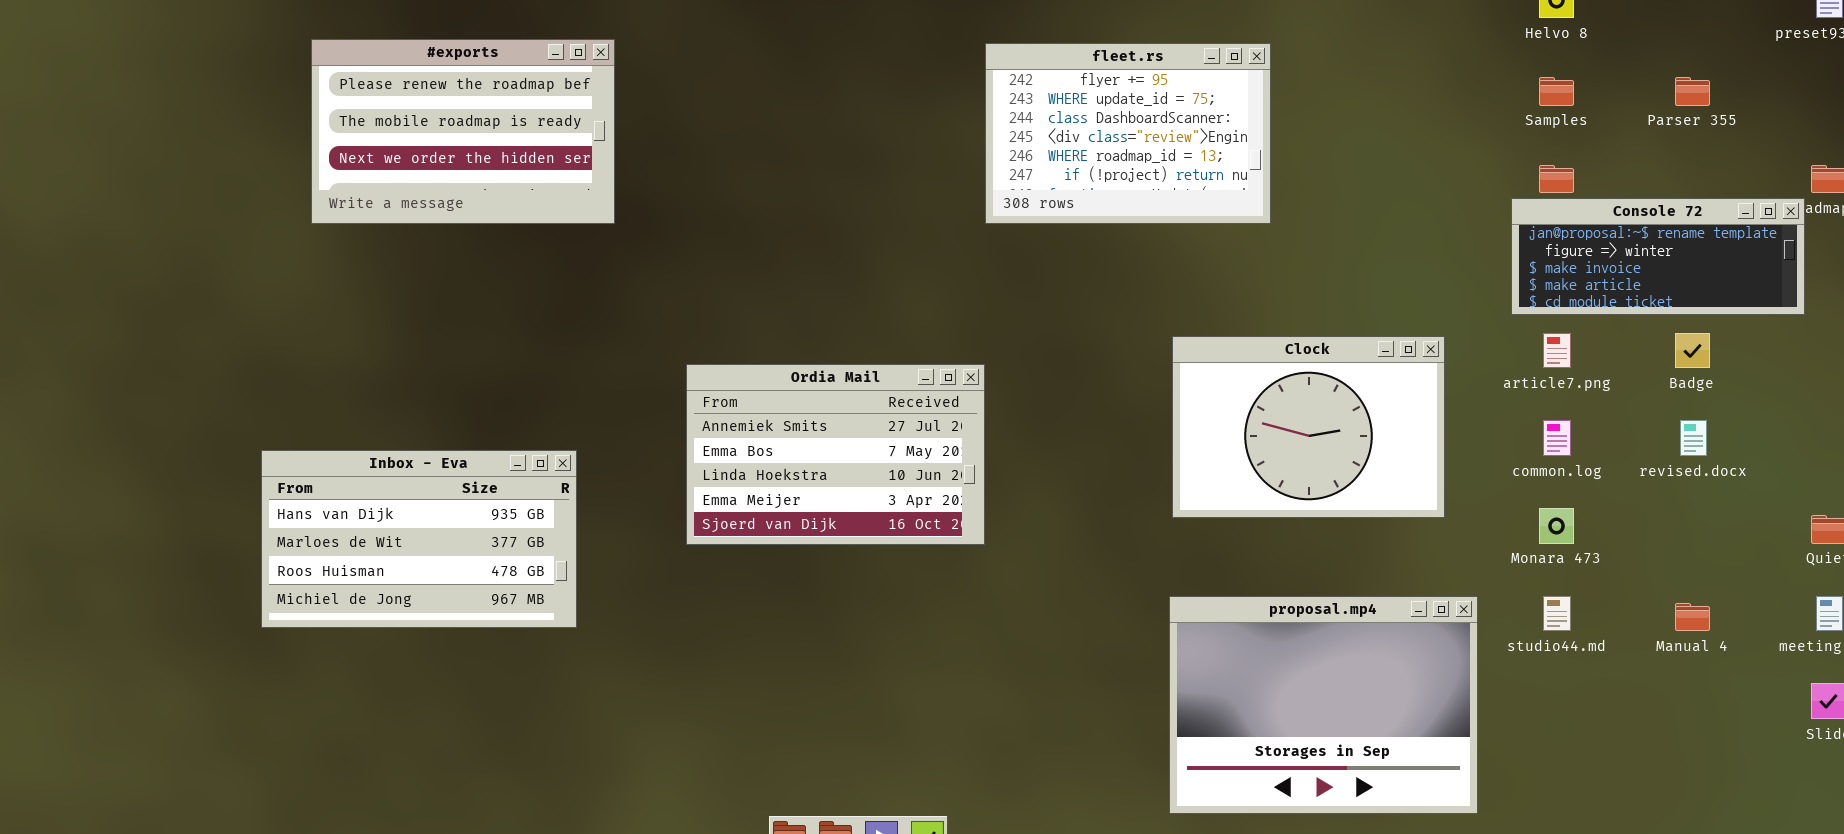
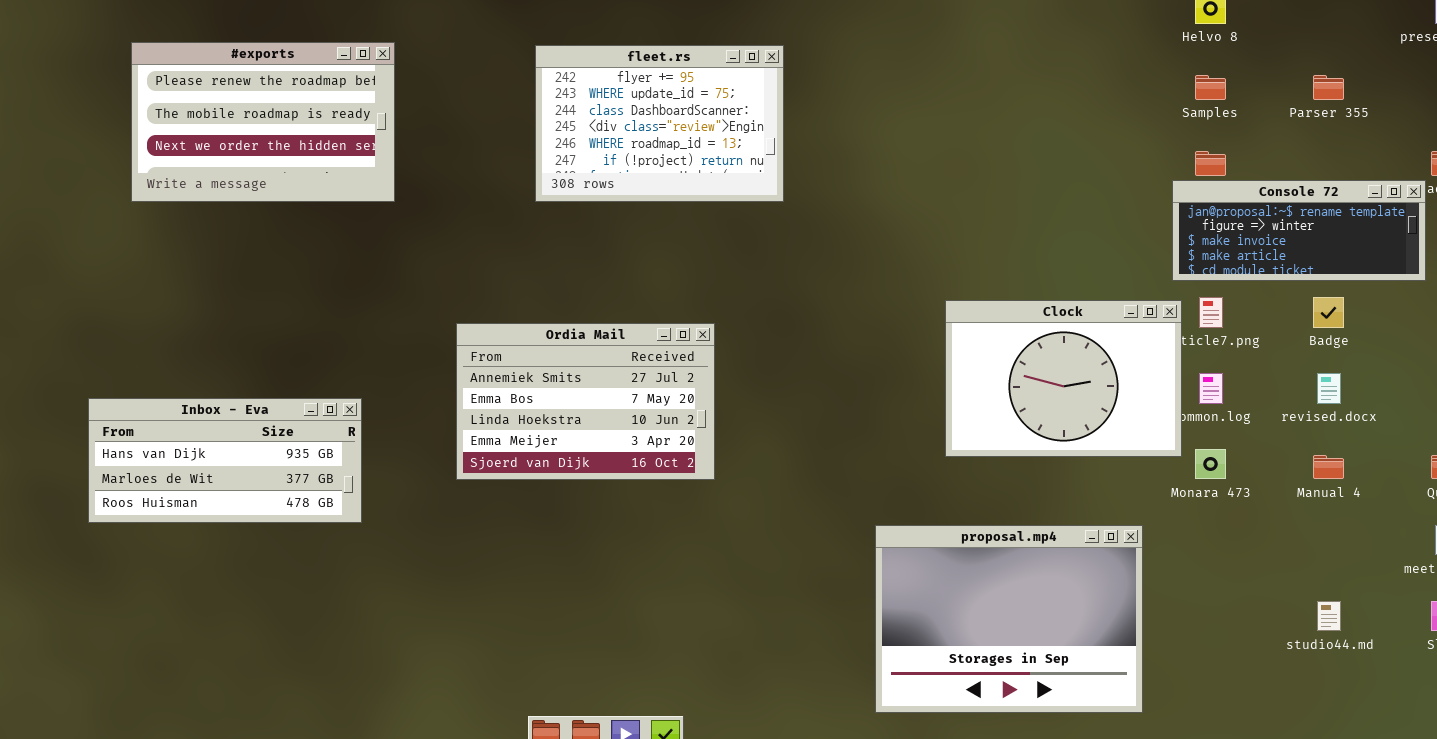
fleet.rs: [985,43,1271,224] -> [535,45,784,202], moved
Clock: [1172,336,1445,518] -> [945,300,1182,457], moved
Inbox - Eva: [261,450,577,628] -> [88,398,362,523], resized
studio44.md: [1543,596,1571,631] -> [1317,601,1341,631], moved
Manual 4: [1675,603,1710,631] -> [1313,455,1344,479], moved

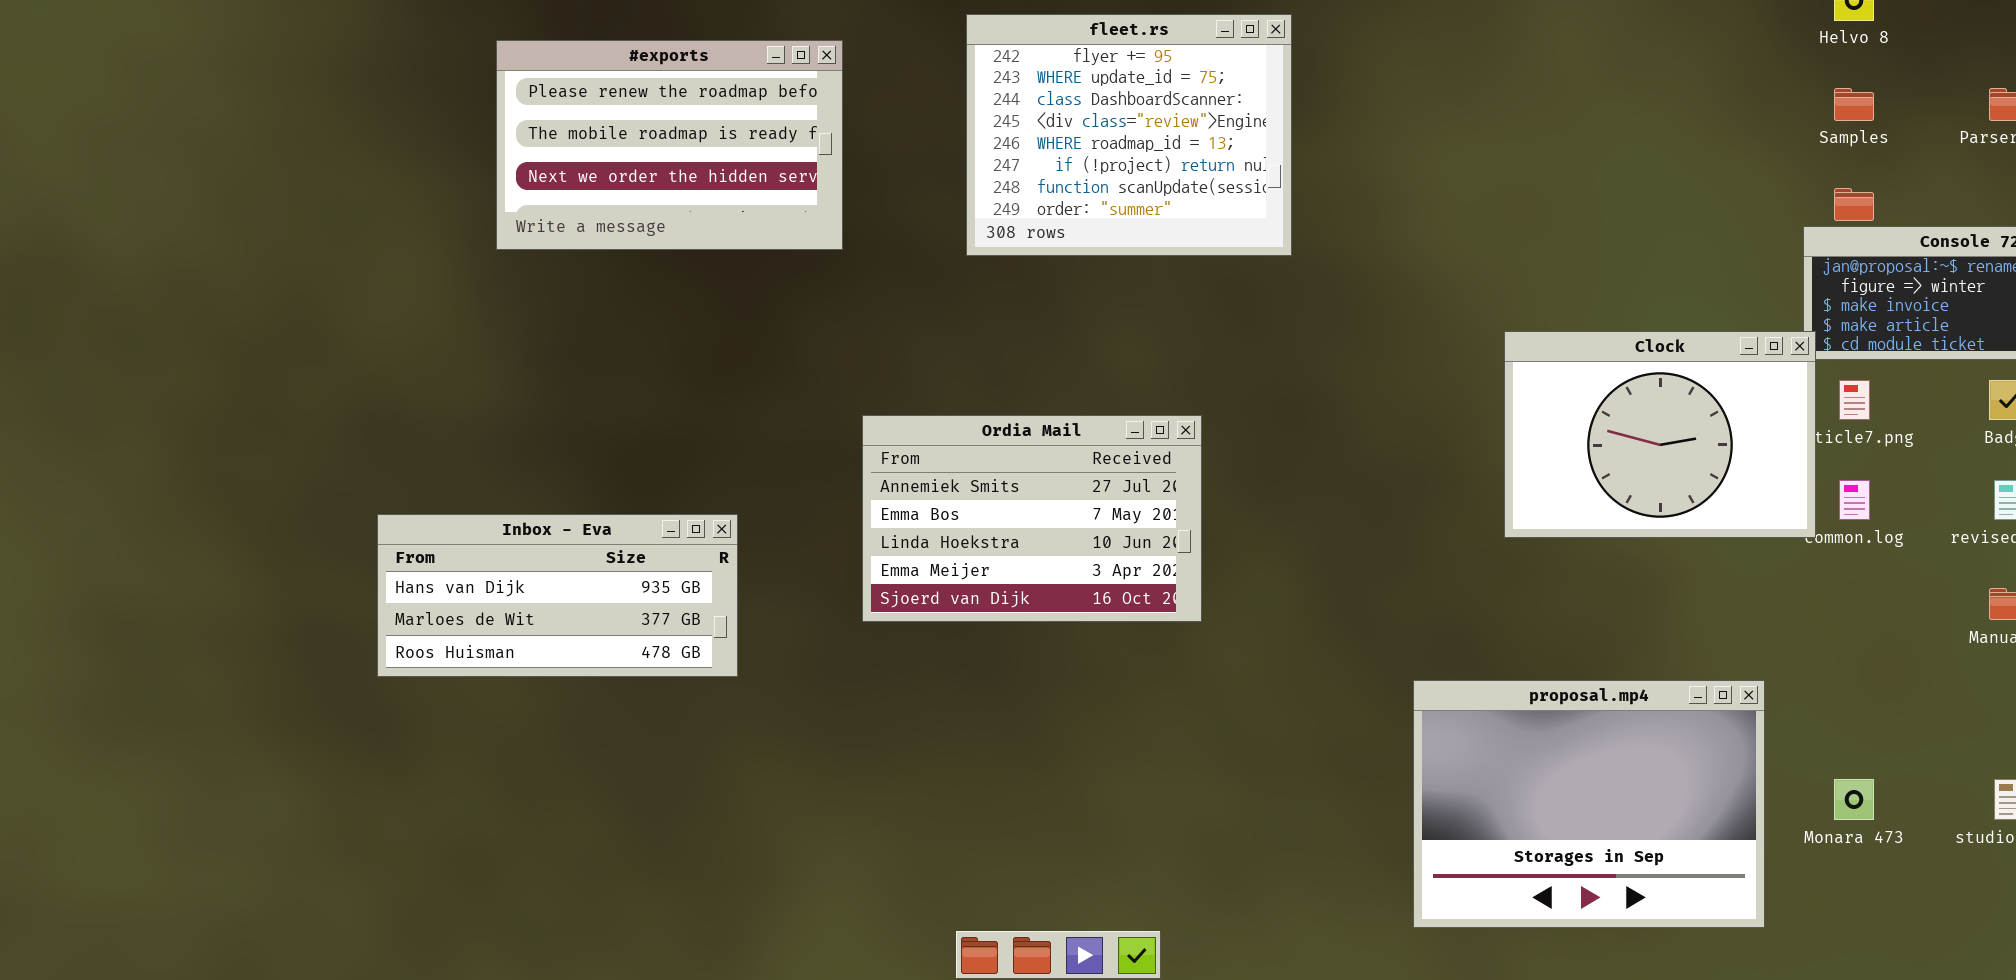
#exports: [131,42,395,202] -> [496,40,843,250], moved
fleet.rs: [535,45,784,202] -> [966,14,1292,256], resized
Clock: [945,300,1182,457] -> [1504,331,1816,538], moved
Monara 473: [1195,449,1226,479] -> [1834,779,1874,820], moved

